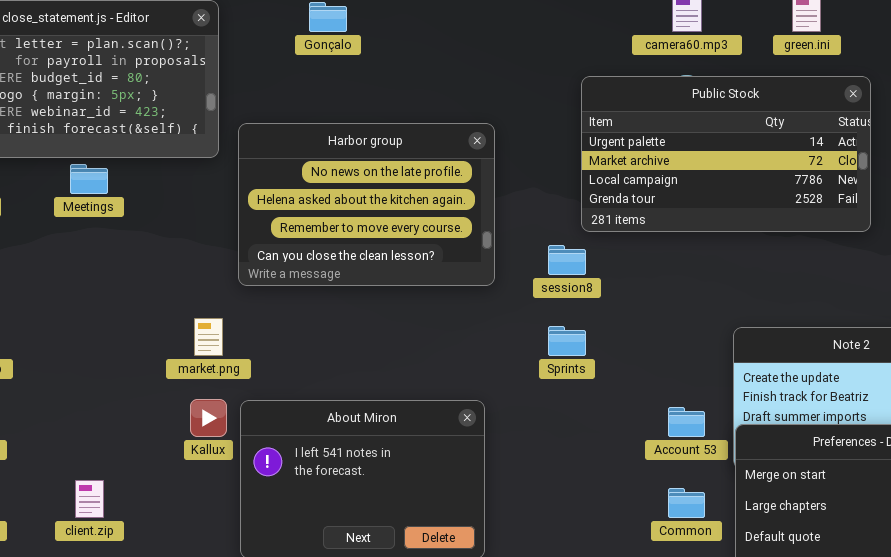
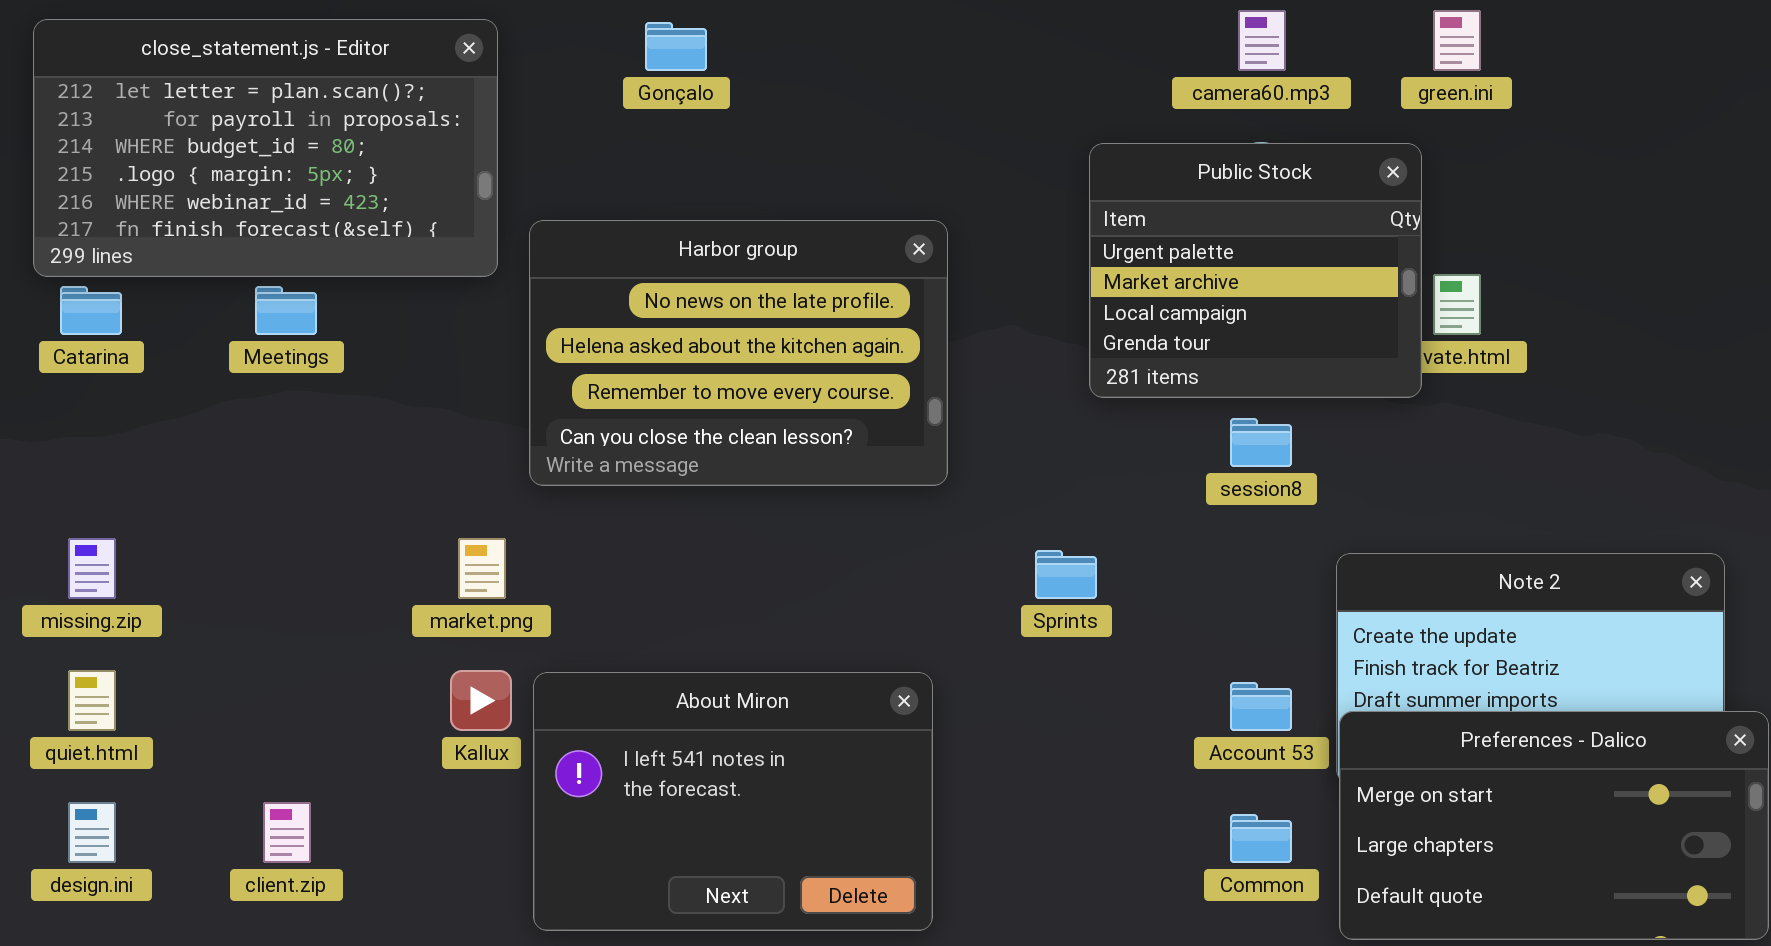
Public Stock: [581,76,871,232] -> [1089,143,1422,398], resized
session8: [548,245,586,275] -> [1230,418,1292,467], moved

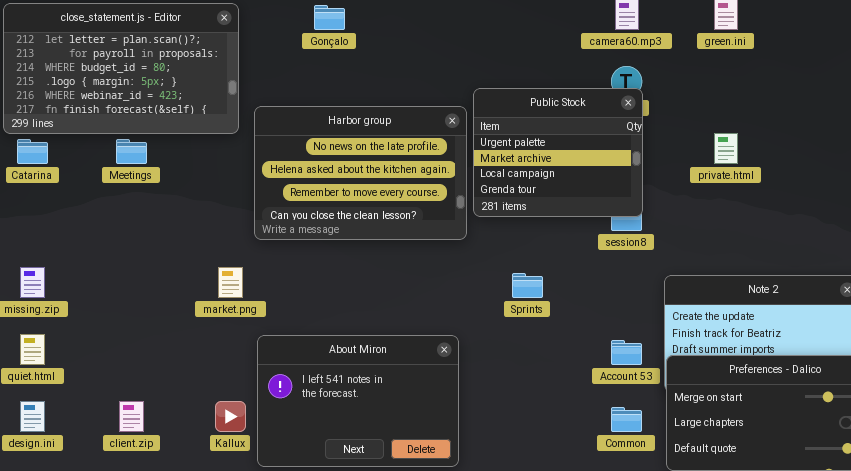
Public Stock: [1089,143,1422,398] -> [473,88,643,217], moved
Kallux: [450,670,512,731] -> [215,401,246,432], moved

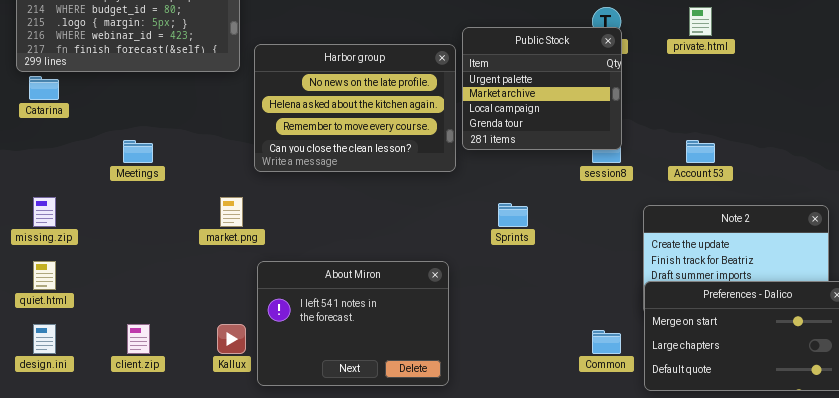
private.html: [714,133,738,164] -> [689,7,712,36], moved
Meetings: [116,139,147,164] -> [123,140,153,163], moved
Account 53: [611,340,642,365] -> [686,140,715,163], moved

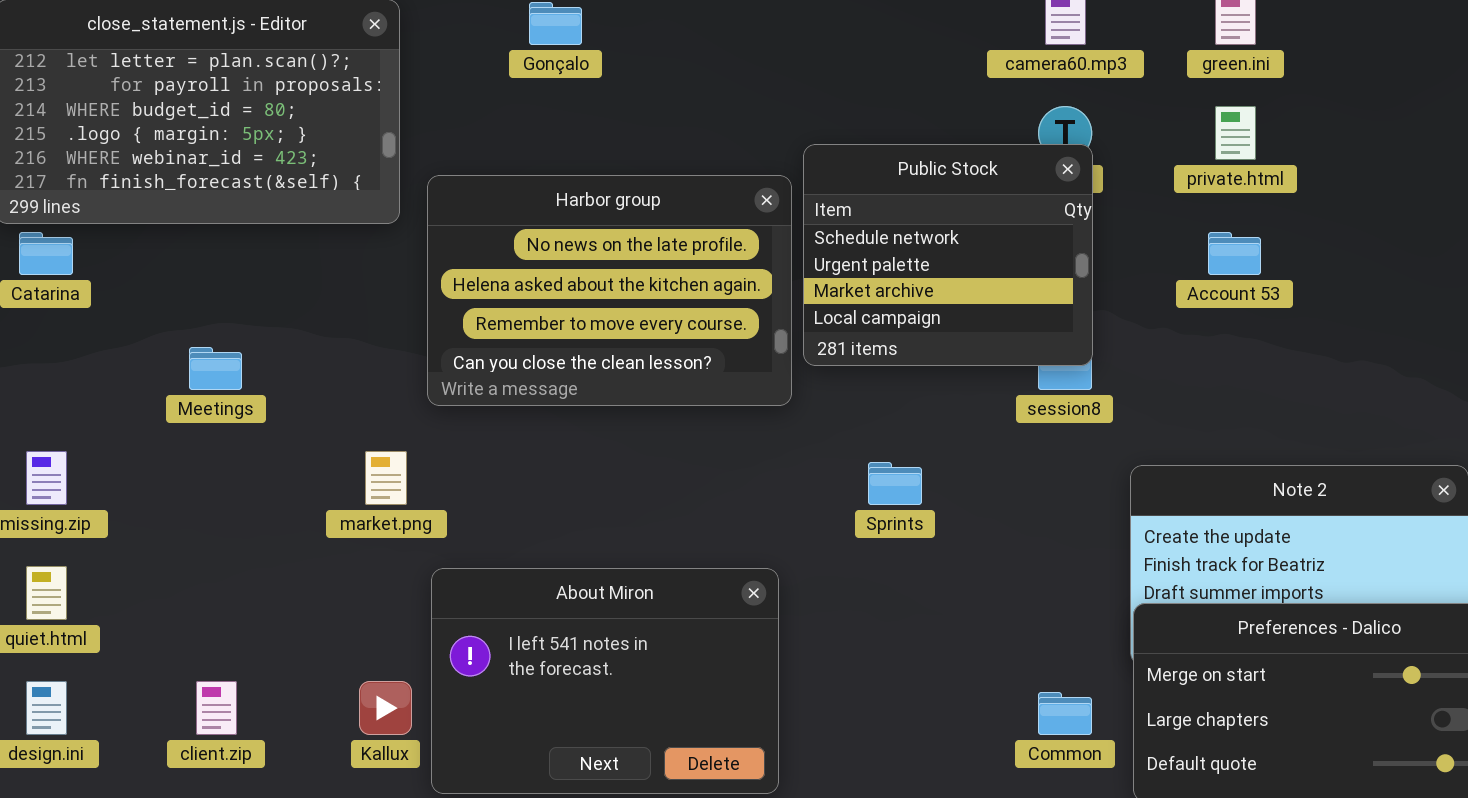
Public Stock: [462,27,622,150] -> [803,144,1093,366], scrolled up 1 row
Account 53: [686,140,715,163] -> [1208,232,1261,275], moved

